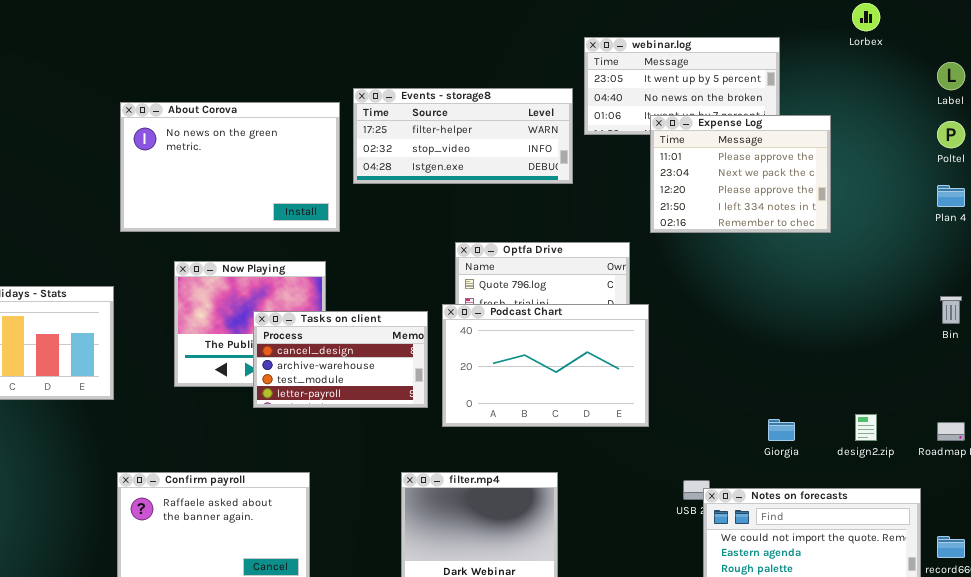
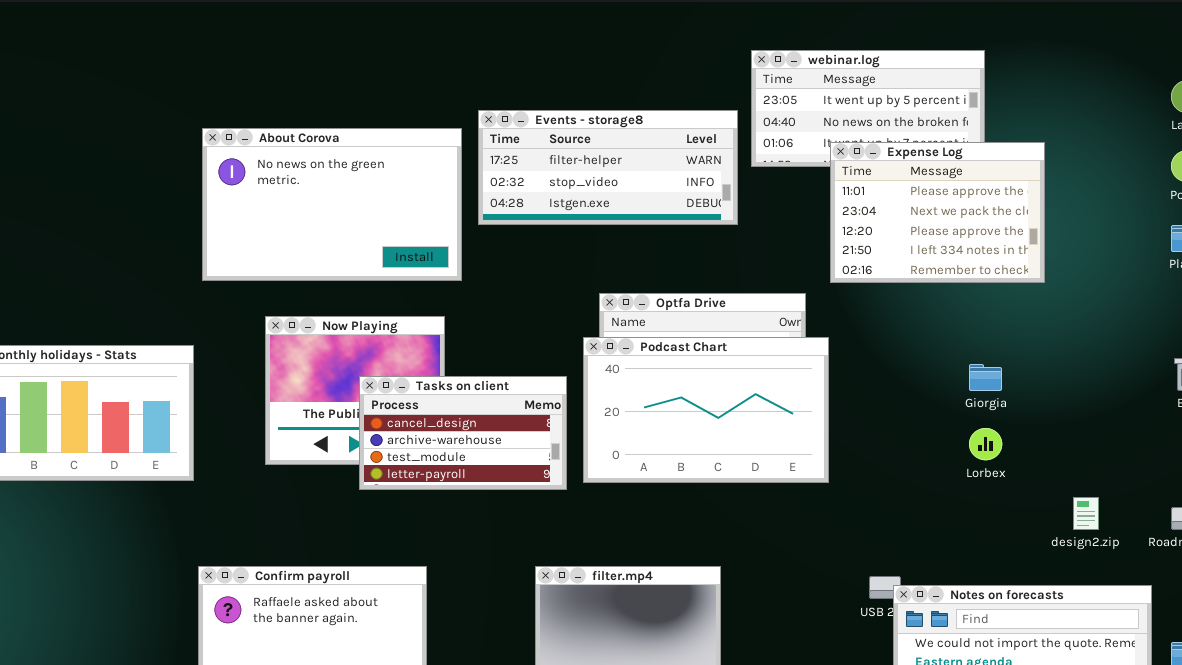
Lorbex: [852,3,880,31] -> [969,428,1002,460], moved
Podcast Chart: [442,304,649,427] -> [583,337,829,483], moved
Giorgia: [768,419,795,441] -> [969,364,1002,391], moved

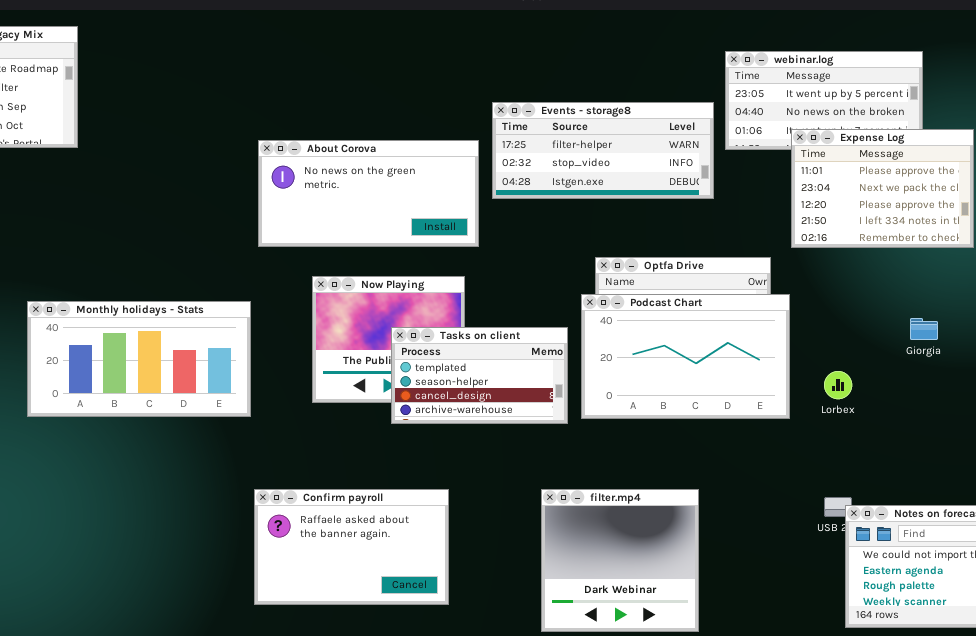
About Corova: [202,128,462,281] -> [258,140,479,247], resized
Tasks on client: [359,376,567,490] -> [391,327,568,424], scrolled up 2 rows
Lorbex: [969,428,1002,460] -> [824,371,852,399], moved

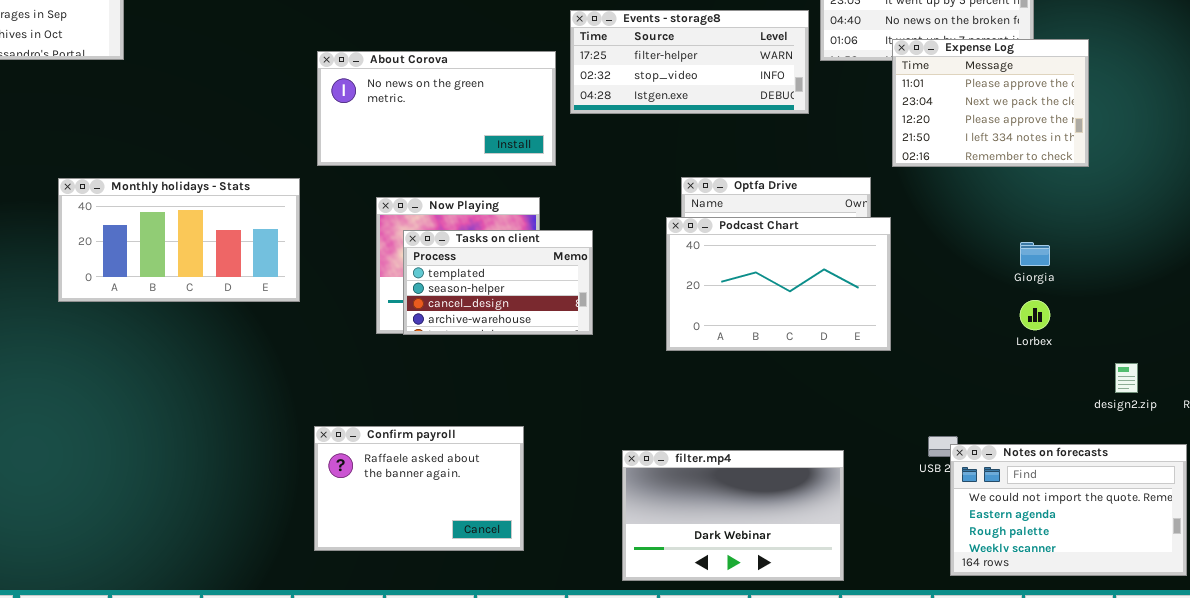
Monthly holidays - Stats: [27,301,251,417] -> [58,178,300,302], moved
Tasks on client: [391,327,568,424] -> [403,230,593,335], moved
Lorbex: [824,371,852,399] -> [1020,300,1050,330], moved
filter.mp4: [541,489,699,632] -> [622,450,844,581], resized

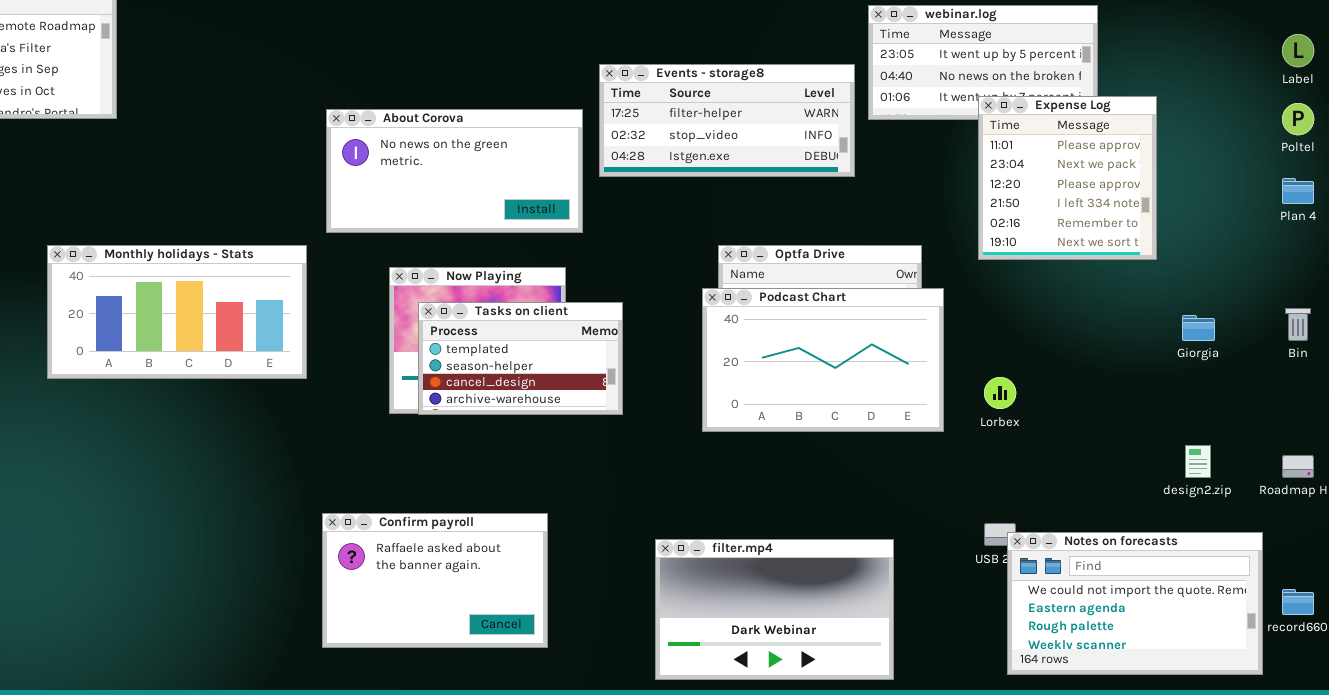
Expense Log: [892,39,1089,167] -> [978,96,1157,260], resized
Giorgia: [1020,242,1050,266] -> [1182,315,1215,341], moved
Lorbex: [1020,300,1050,330] -> [984,377,1016,409], moved

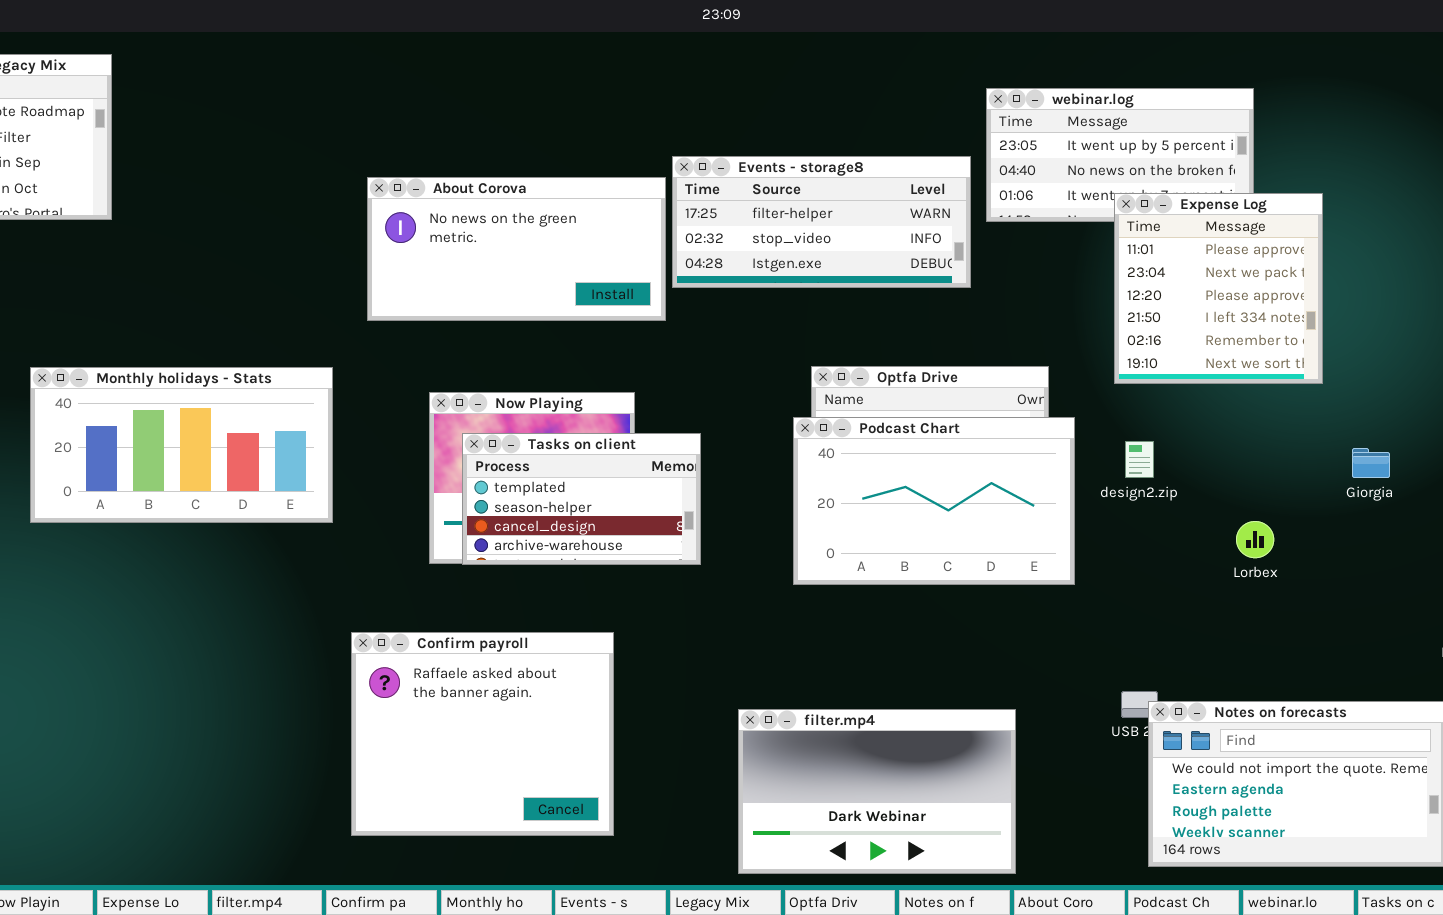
About Corova: [326,109,583,233] -> [367,177,666,321], moved
Lorbex: [984,377,1016,409] -> [1236,521,1274,558], moved
design2.zip: [1185,445,1211,478] -> [1125,441,1154,478], moved
Confirm payroll: [322,513,548,648] -> [351,632,614,836], resized

